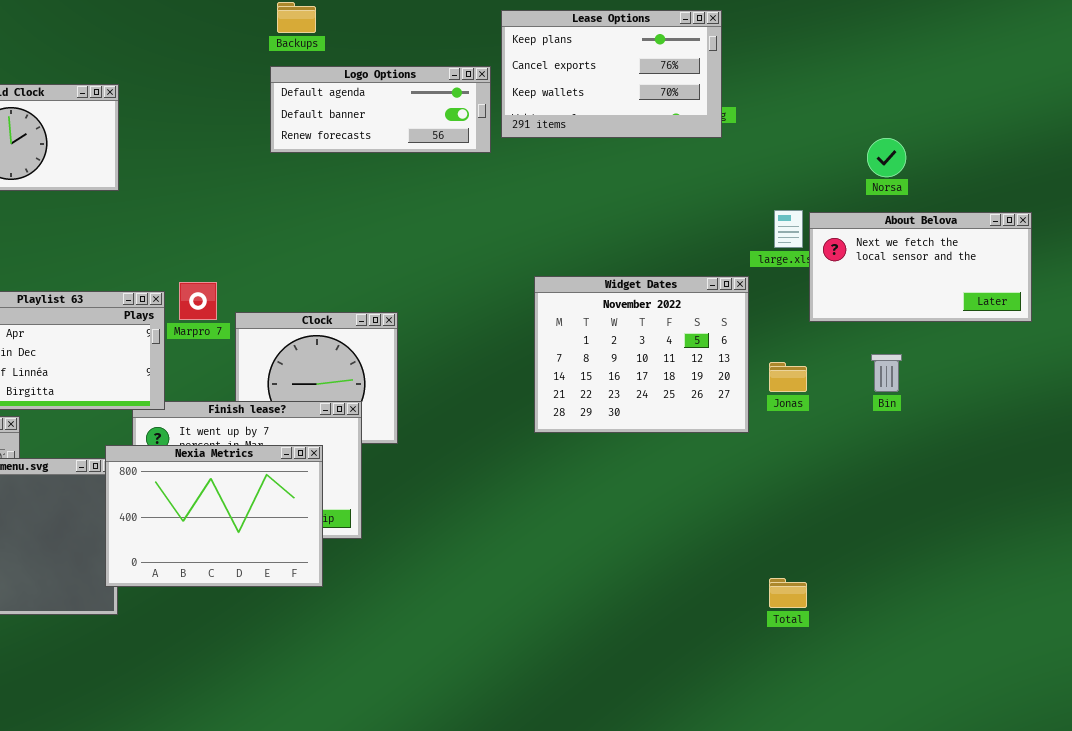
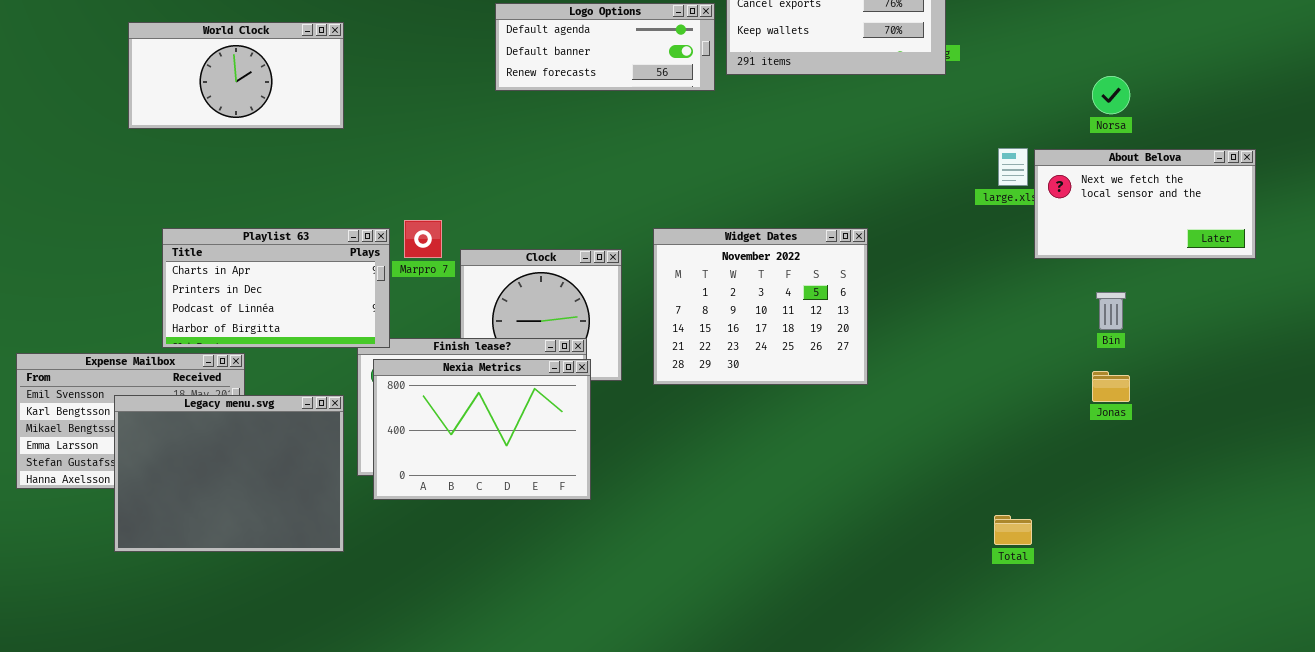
Widget Dates: [534,276,749,433] -> [653,228,868,385], moved
Jonas: [769,362,807,392] -> [1092,371,1130,402], moved
Nexia Metrics: [105,445,323,587] -> [373,359,591,500], moved

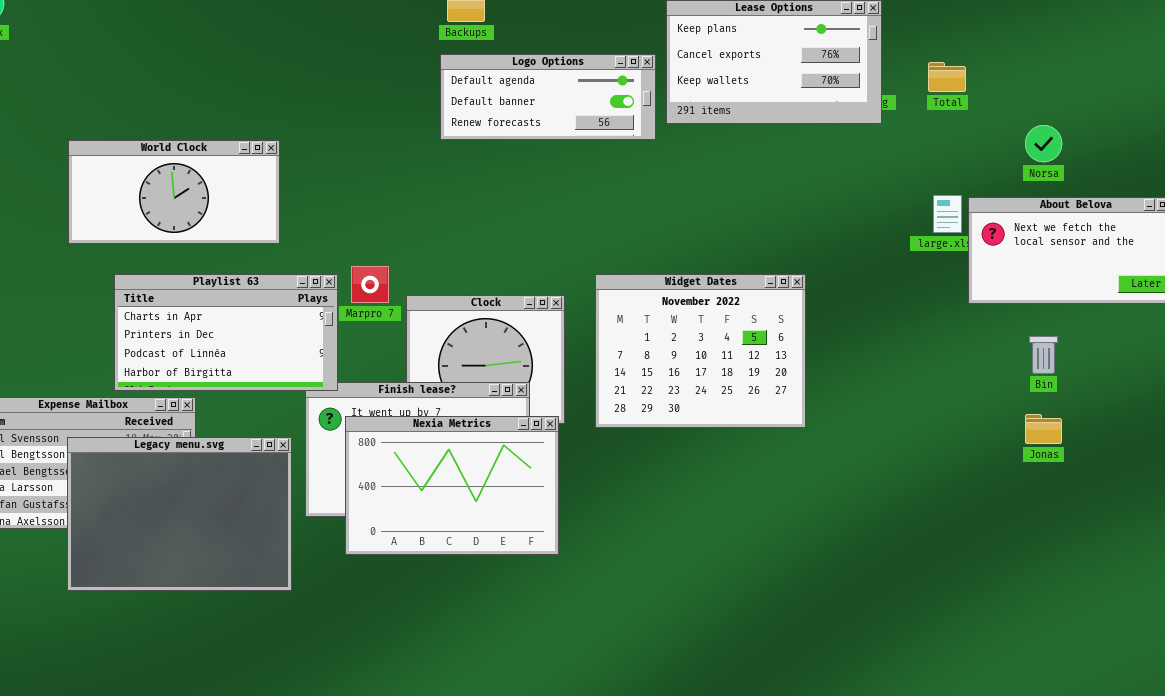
World Clock: [128,22,344,129] -> [68,140,280,244], moved
Nexia Metrics: [373,359,591,500] -> [345,416,559,555], moved
Total: [994,515,1032,545] -> [928,62,966,92], moved

